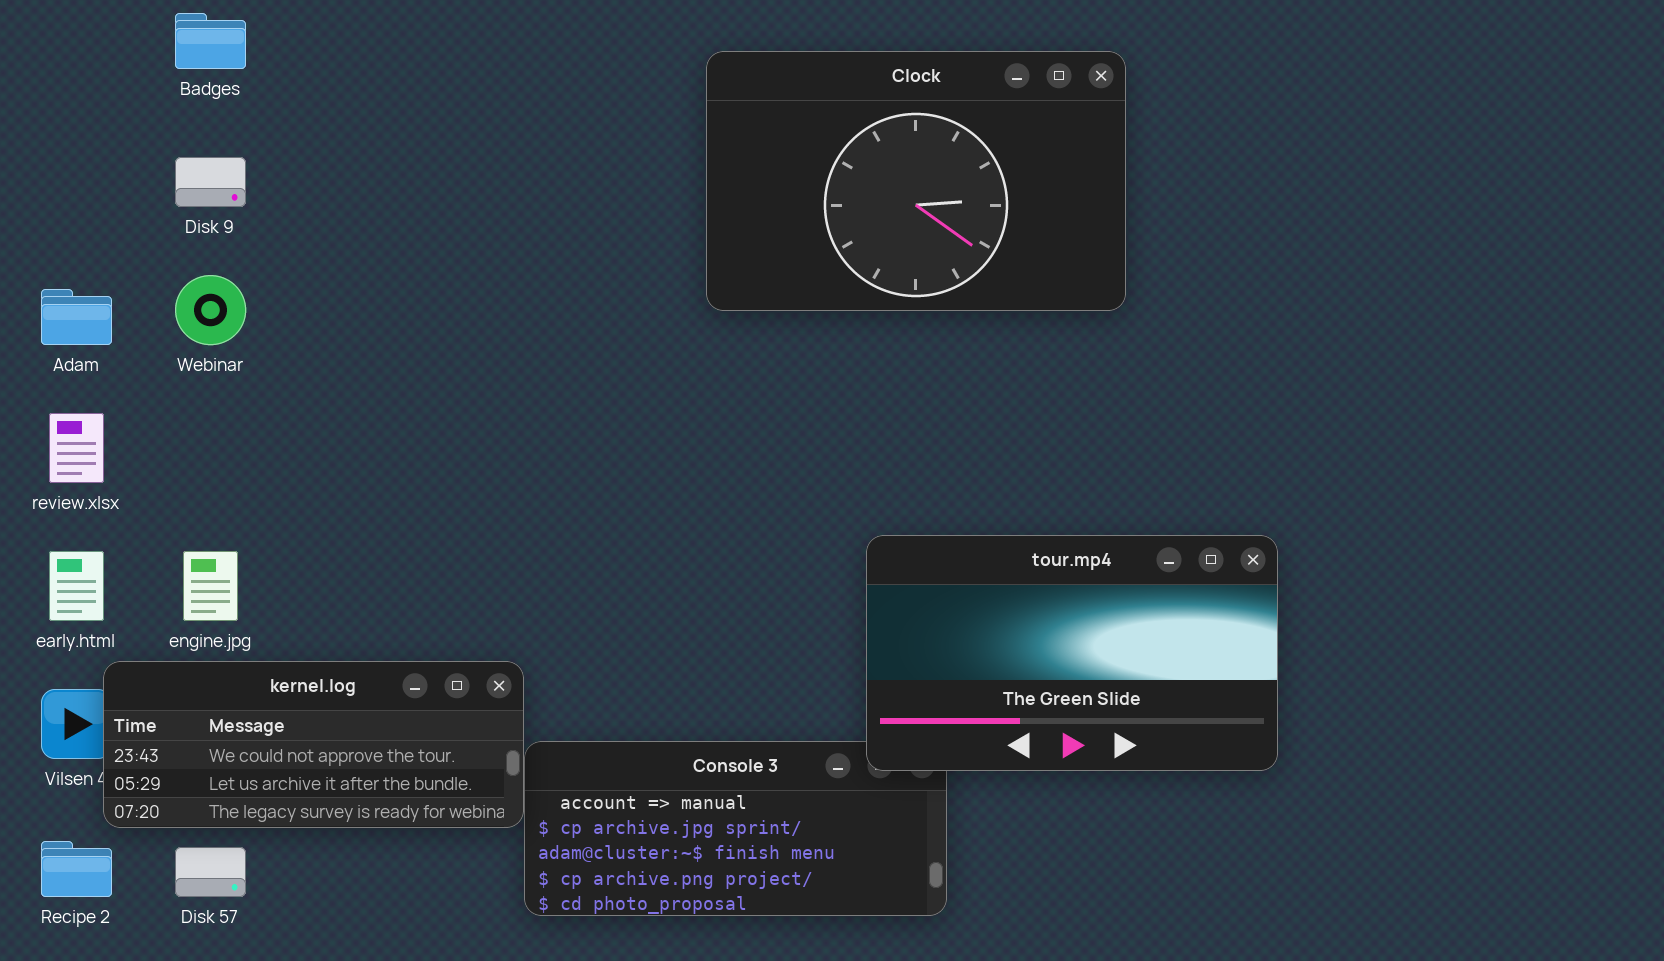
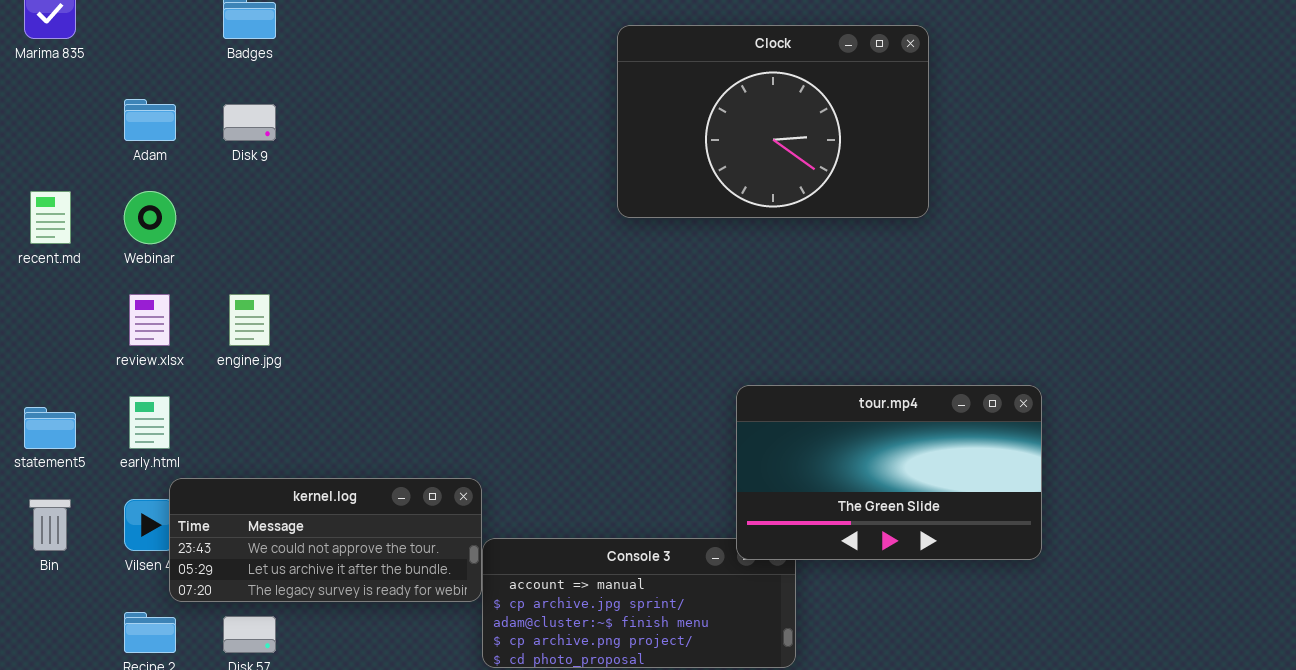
Webinar: [175,275,246,345] -> [124,191,176,244], moved
Adam: [41,289,112,345] -> [124,99,176,141], moved
engine.jpg: [183,551,238,621] -> [229,294,270,346], moved

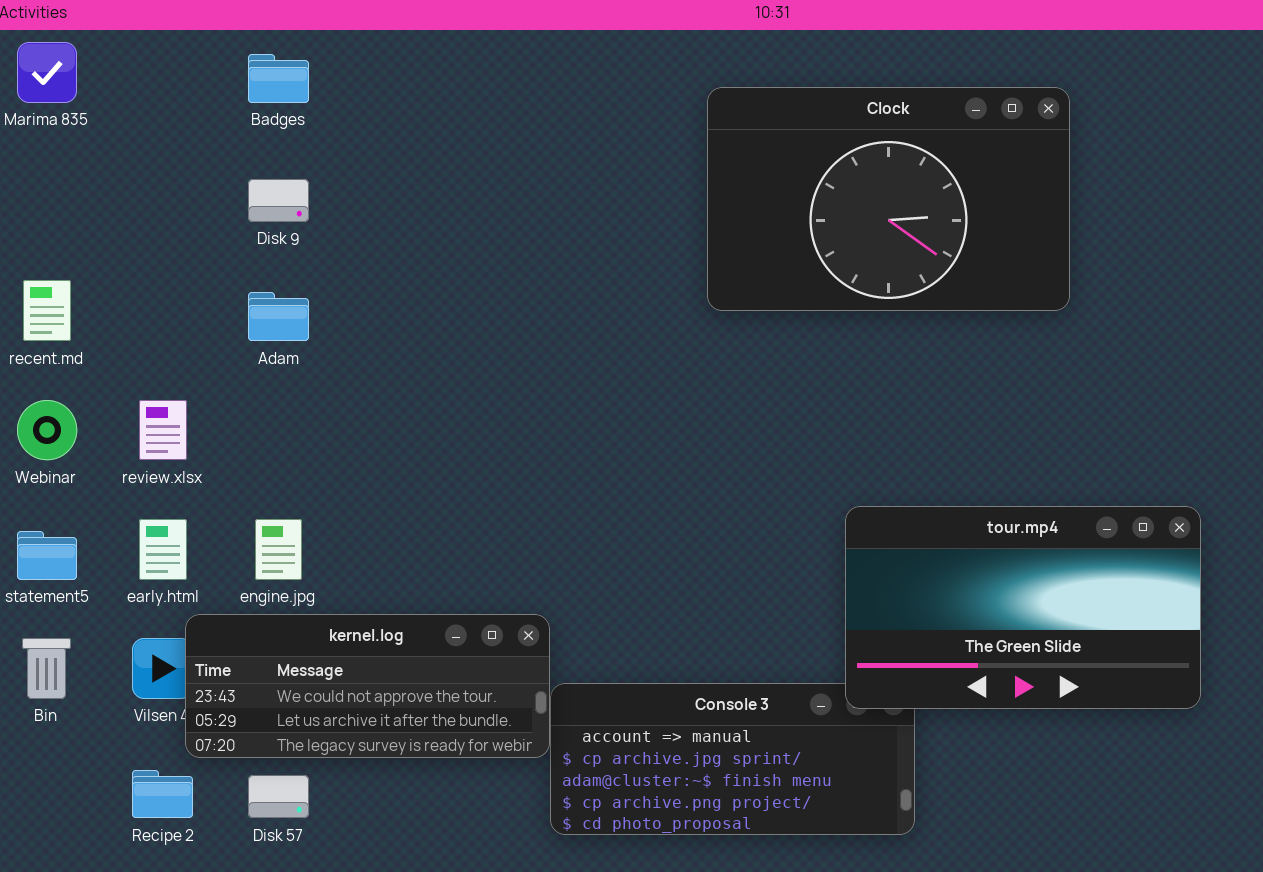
Adam: [124,99,176,141] -> [248,292,309,341], moved
Webinar: [124,191,176,244] -> [17,400,77,460], moved
engine.jpg: [229,294,270,346] -> [255,519,302,580], moved

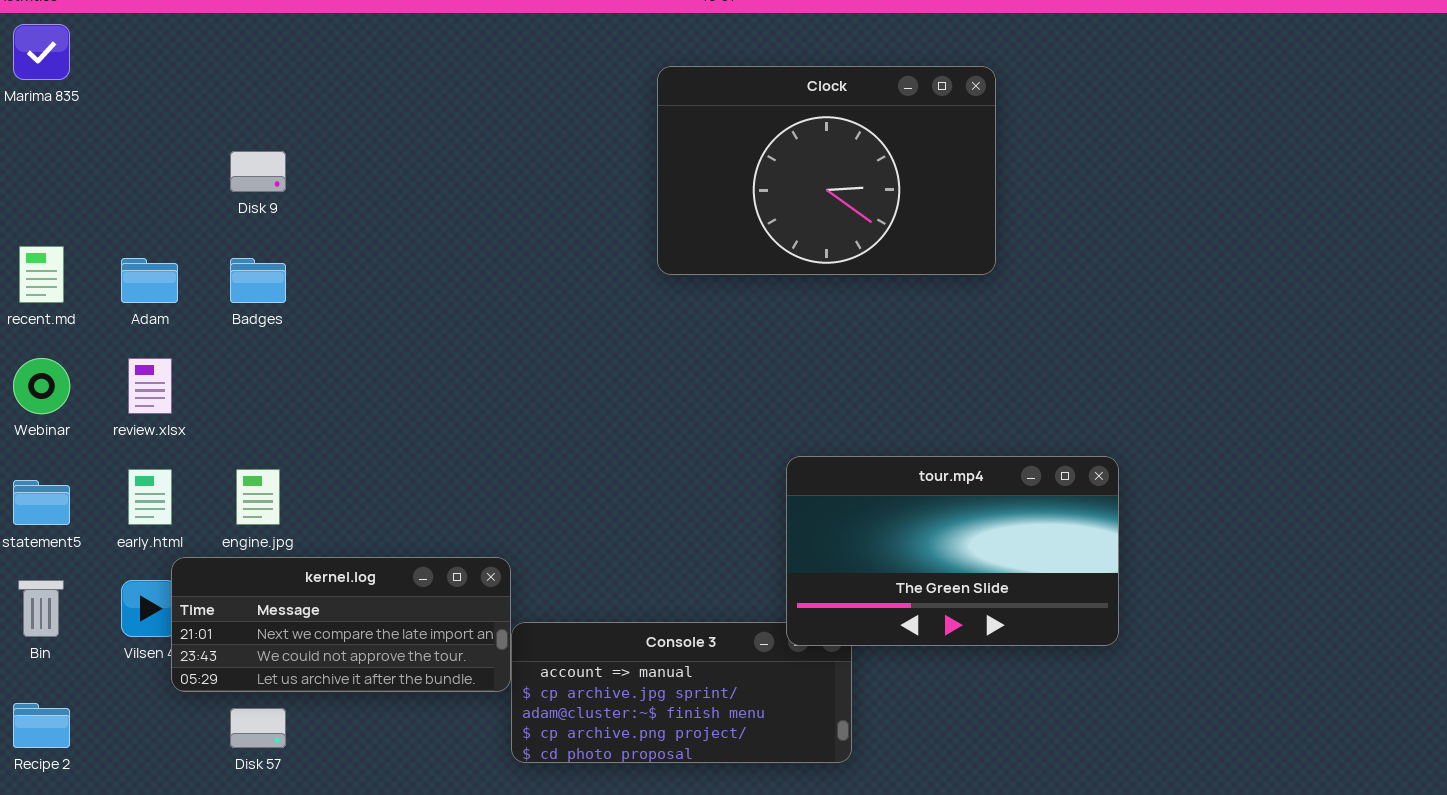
Badges: [248,54,309,103] -> [230,258,286,303], moved
Adam: [248,292,309,341] -> [121,258,178,303], moved
kernel.log: [185,614,550,758] -> [171,557,511,692], scrolled up 1 row
Recipe 2: [132,770,193,818] -> [13,703,70,748], moved

